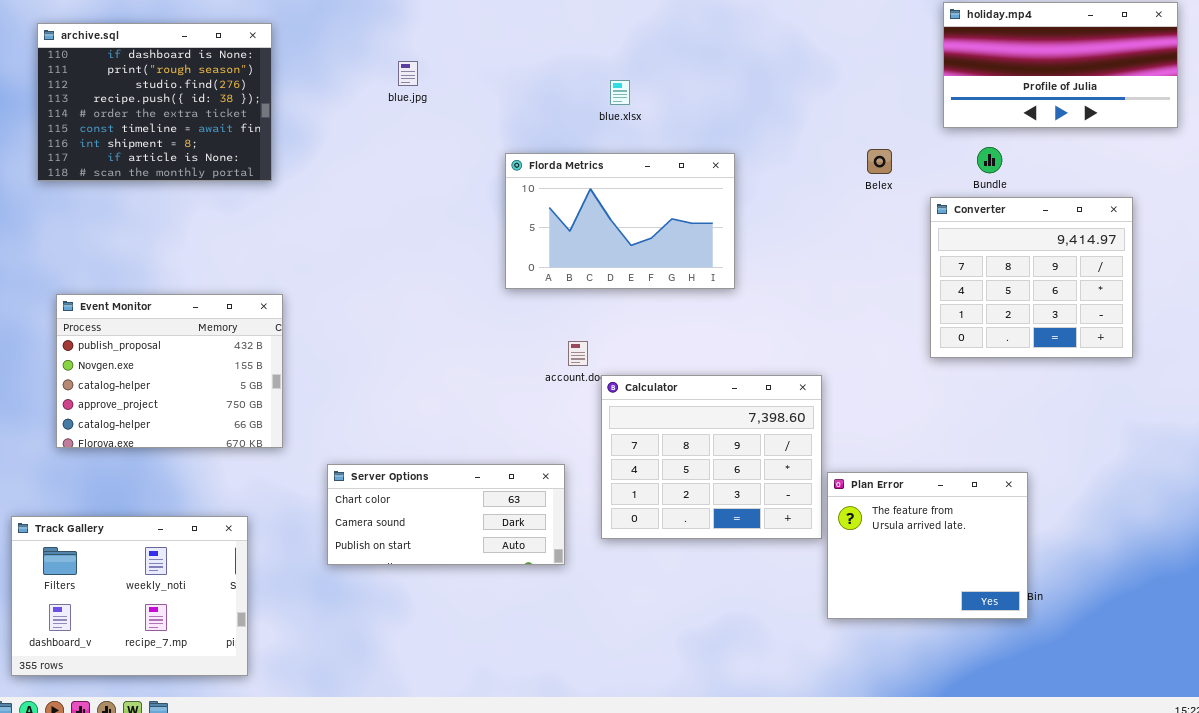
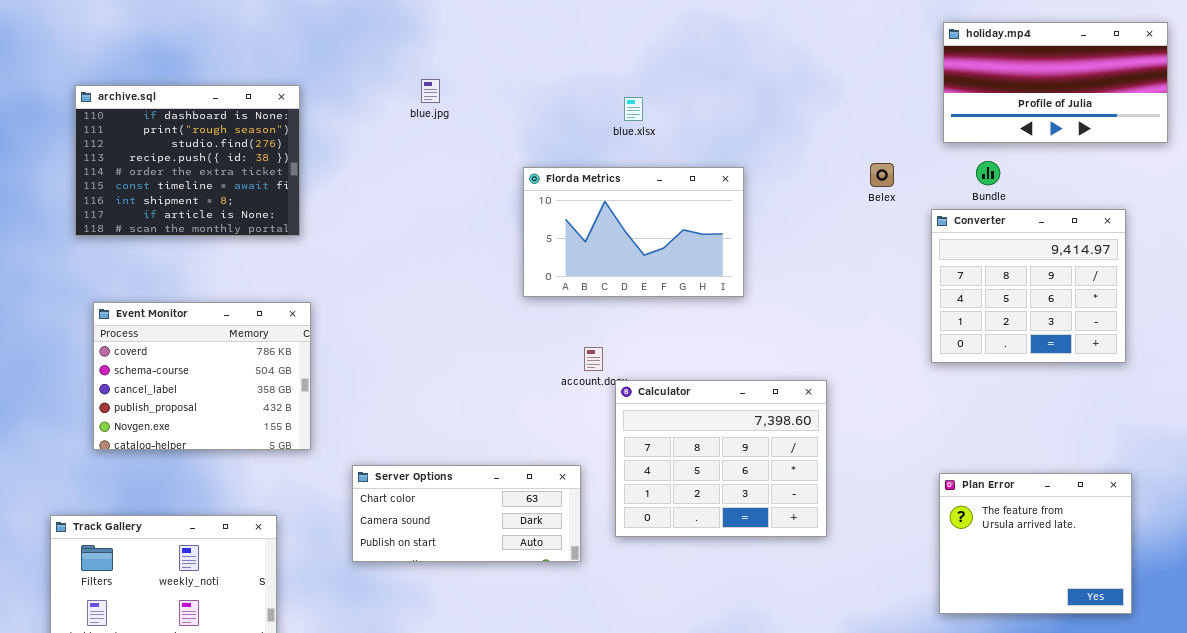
archive.sql: [37,23,272,181] -> [75,85,300,236], moved
Event Monitor: [56,294,283,448] -> [93,302,311,450], scrolled up 3 rows
Plan Error: [827,472,1028,619] -> [939,473,1132,614], moved

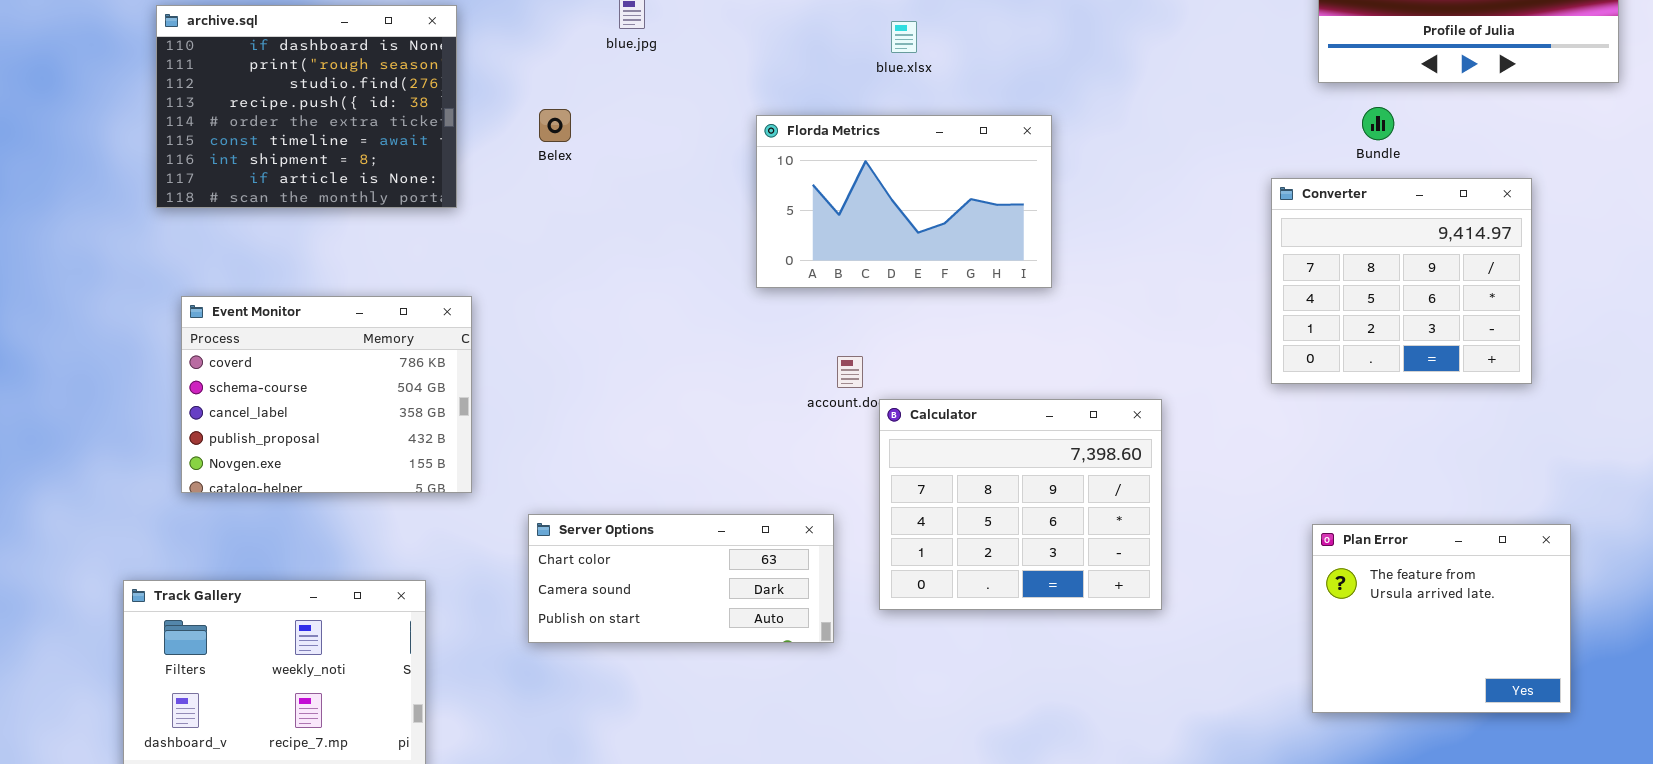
Belex: [870,163,894,187] -> [539,109,571,142], moved
Converter: [931,209,1126,363] -> [1271,178,1532,384], moved

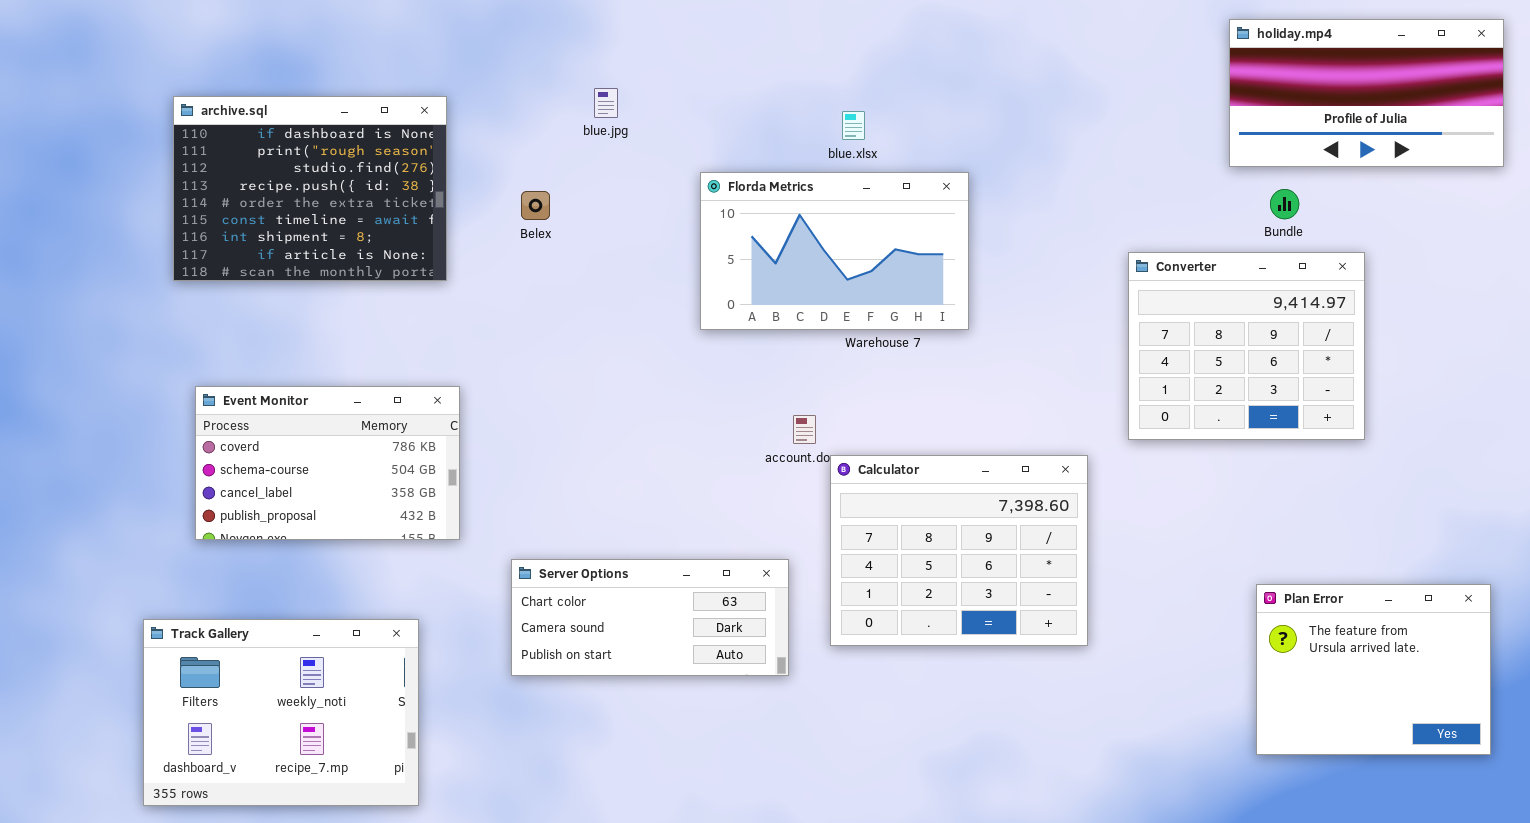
Florda Metrics: [756,115,1052,288] -> [700,172,969,330], moved
Converter: [1271,178,1532,384] -> [1128,252,1365,440], moved
Event Monitor: [181,296,472,493] -> [195,386,460,540], resized
Plan Error: [1312,524,1571,713] -> [1256,584,1491,755], moved

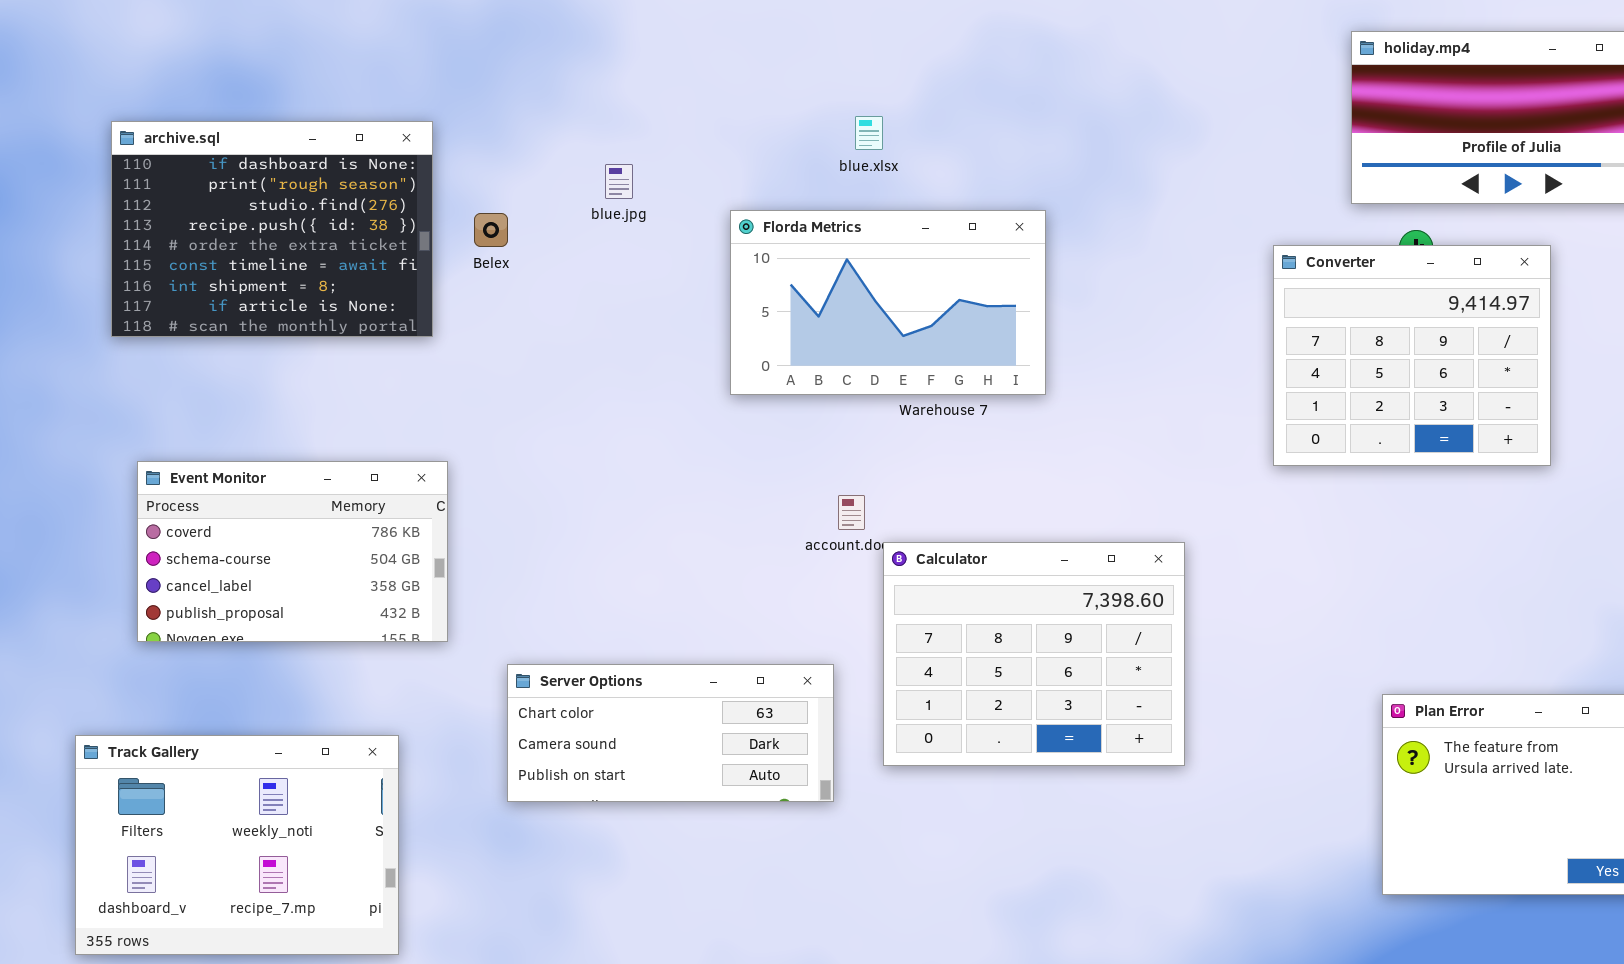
blue.jpg: [594,88,618,118] -> [605,164,633,199], moved
blue.xlsx: [842,111,865,140] -> [855,116,883,150], moved
Belex: [521,191,550,220] -> [474,213,508,247], moved
Converter: [1128,252,1365,440] -> [1273,245,1551,466], moved

